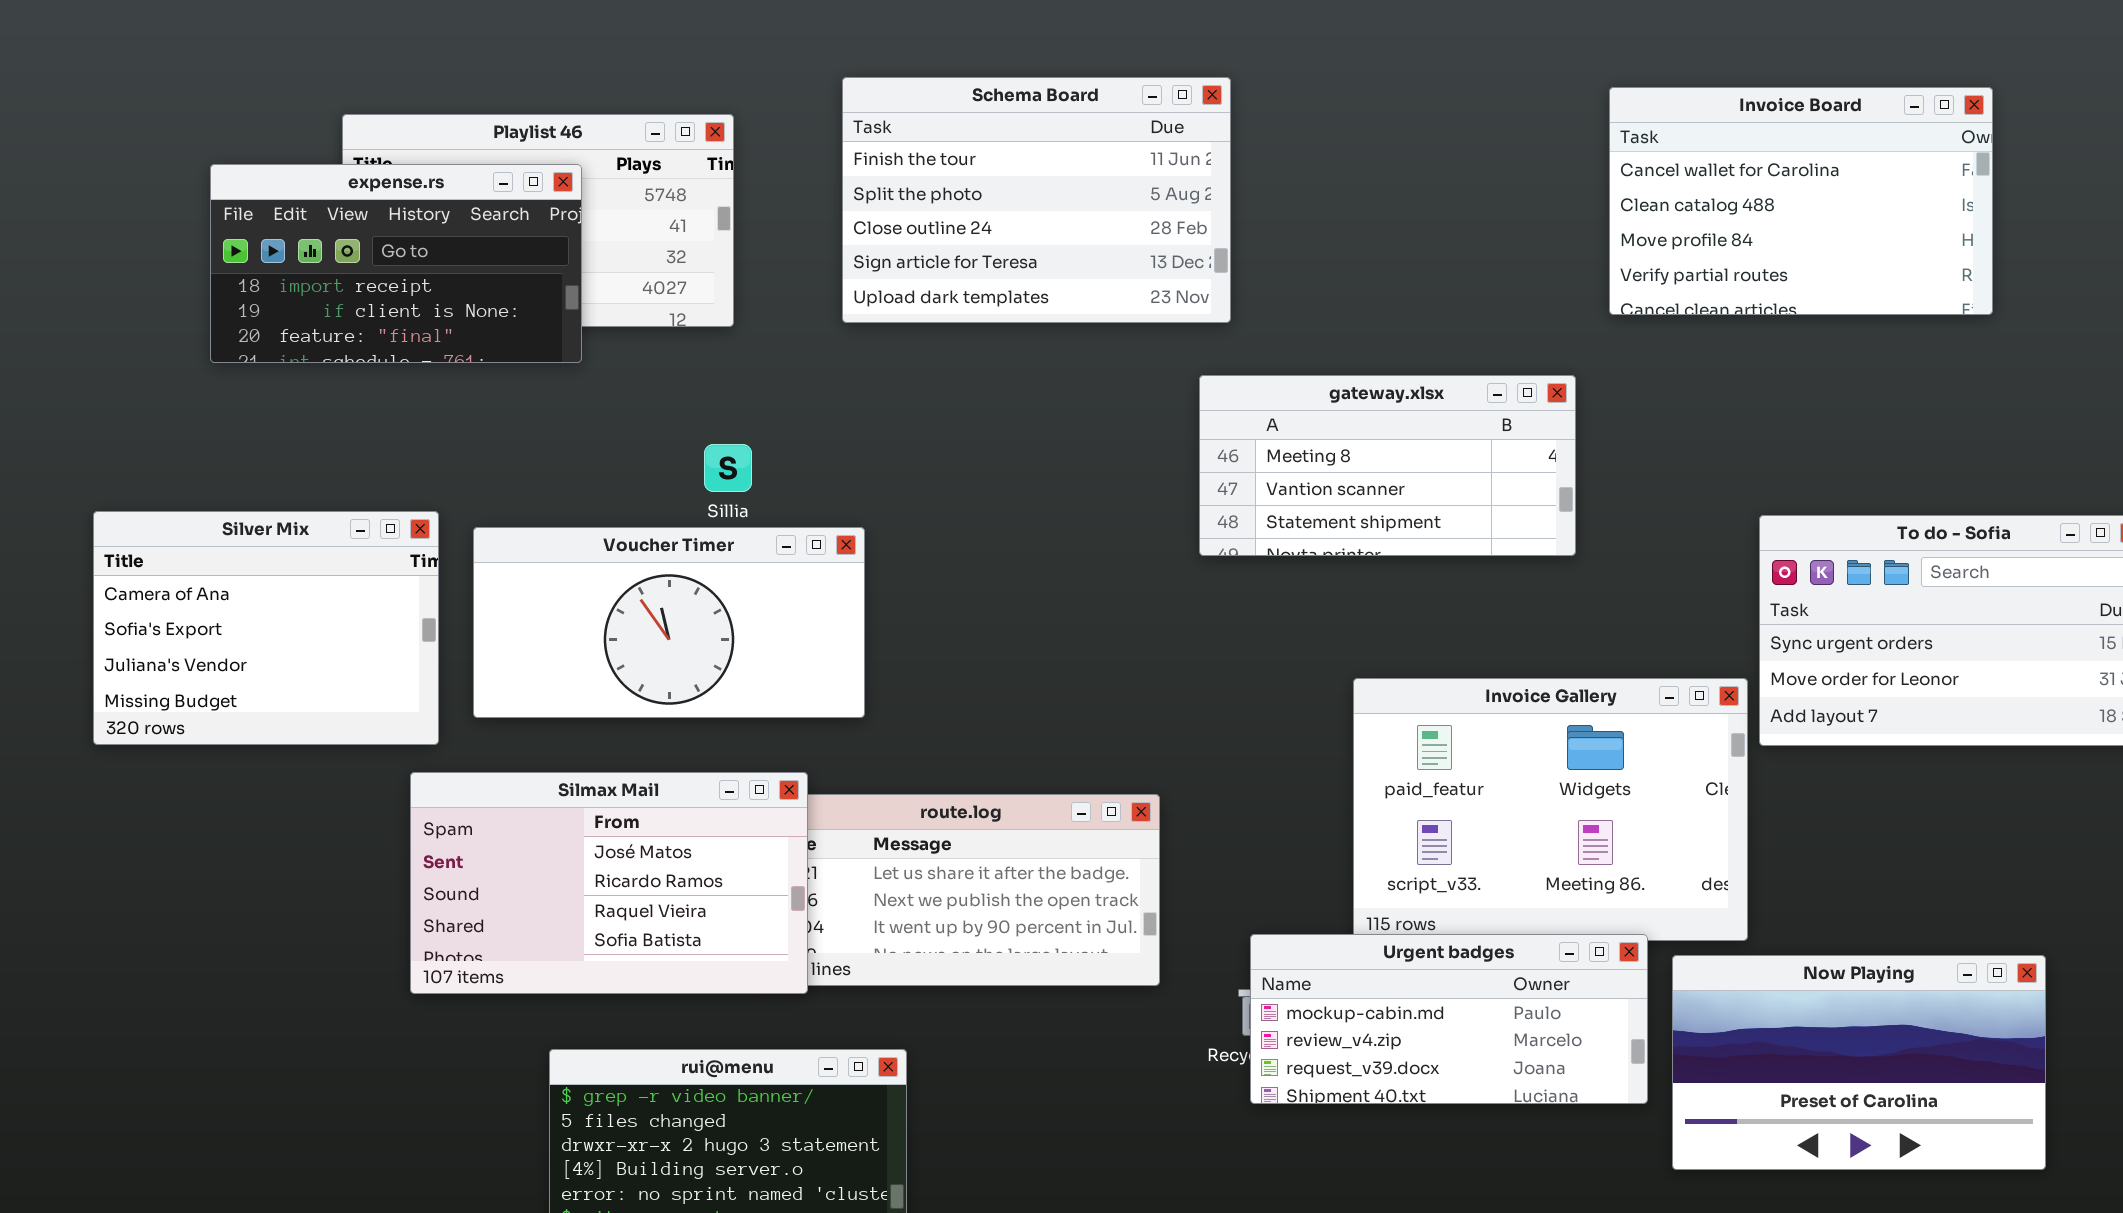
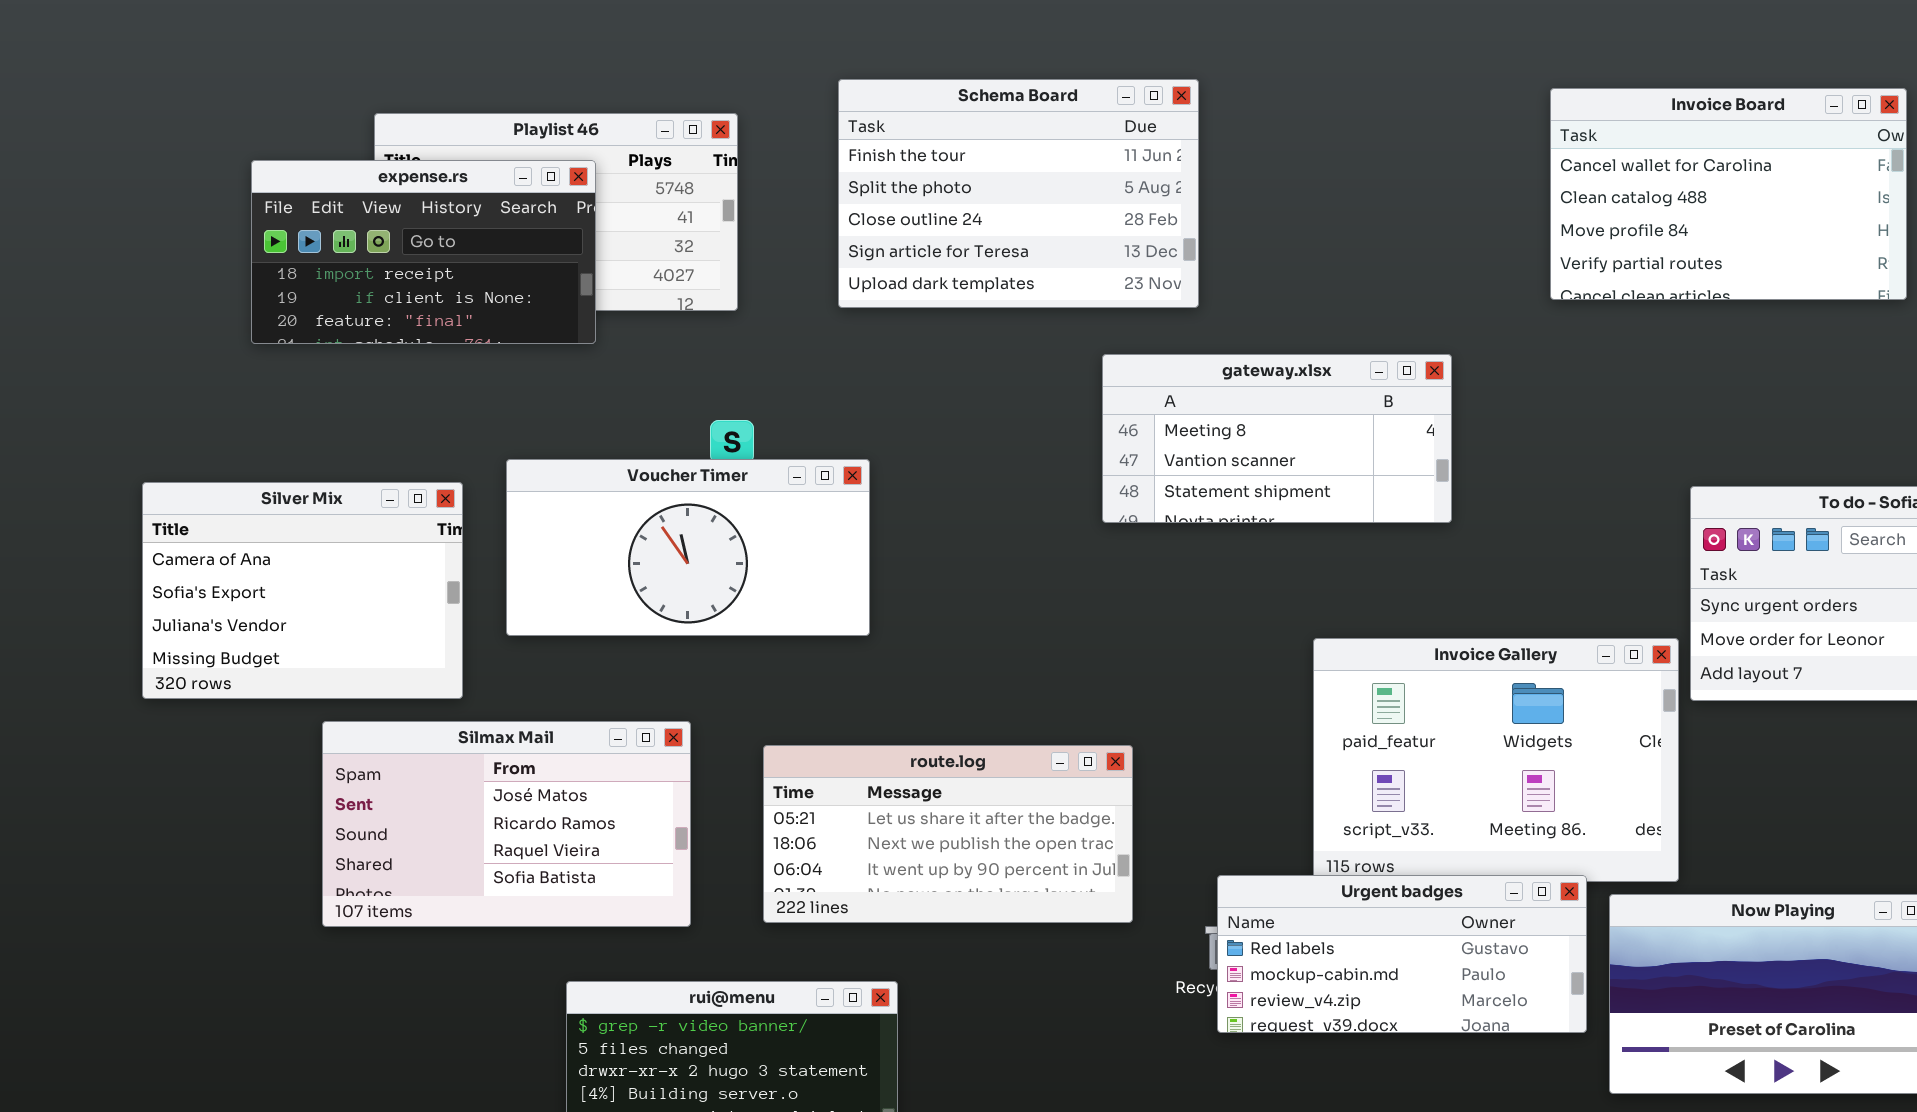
gateway.xlsx: [1199,375,1576,556] -> [1102,354,1452,523], moved
Voucher Timer: [473,527,865,718] -> [506,459,870,636], moved
Silmax Mail: [410,772,808,994] -> [322,721,691,927], moved
Urgent badges: [1250,934,1648,1104] -> [1217,875,1587,1033], scrolled up 1 row

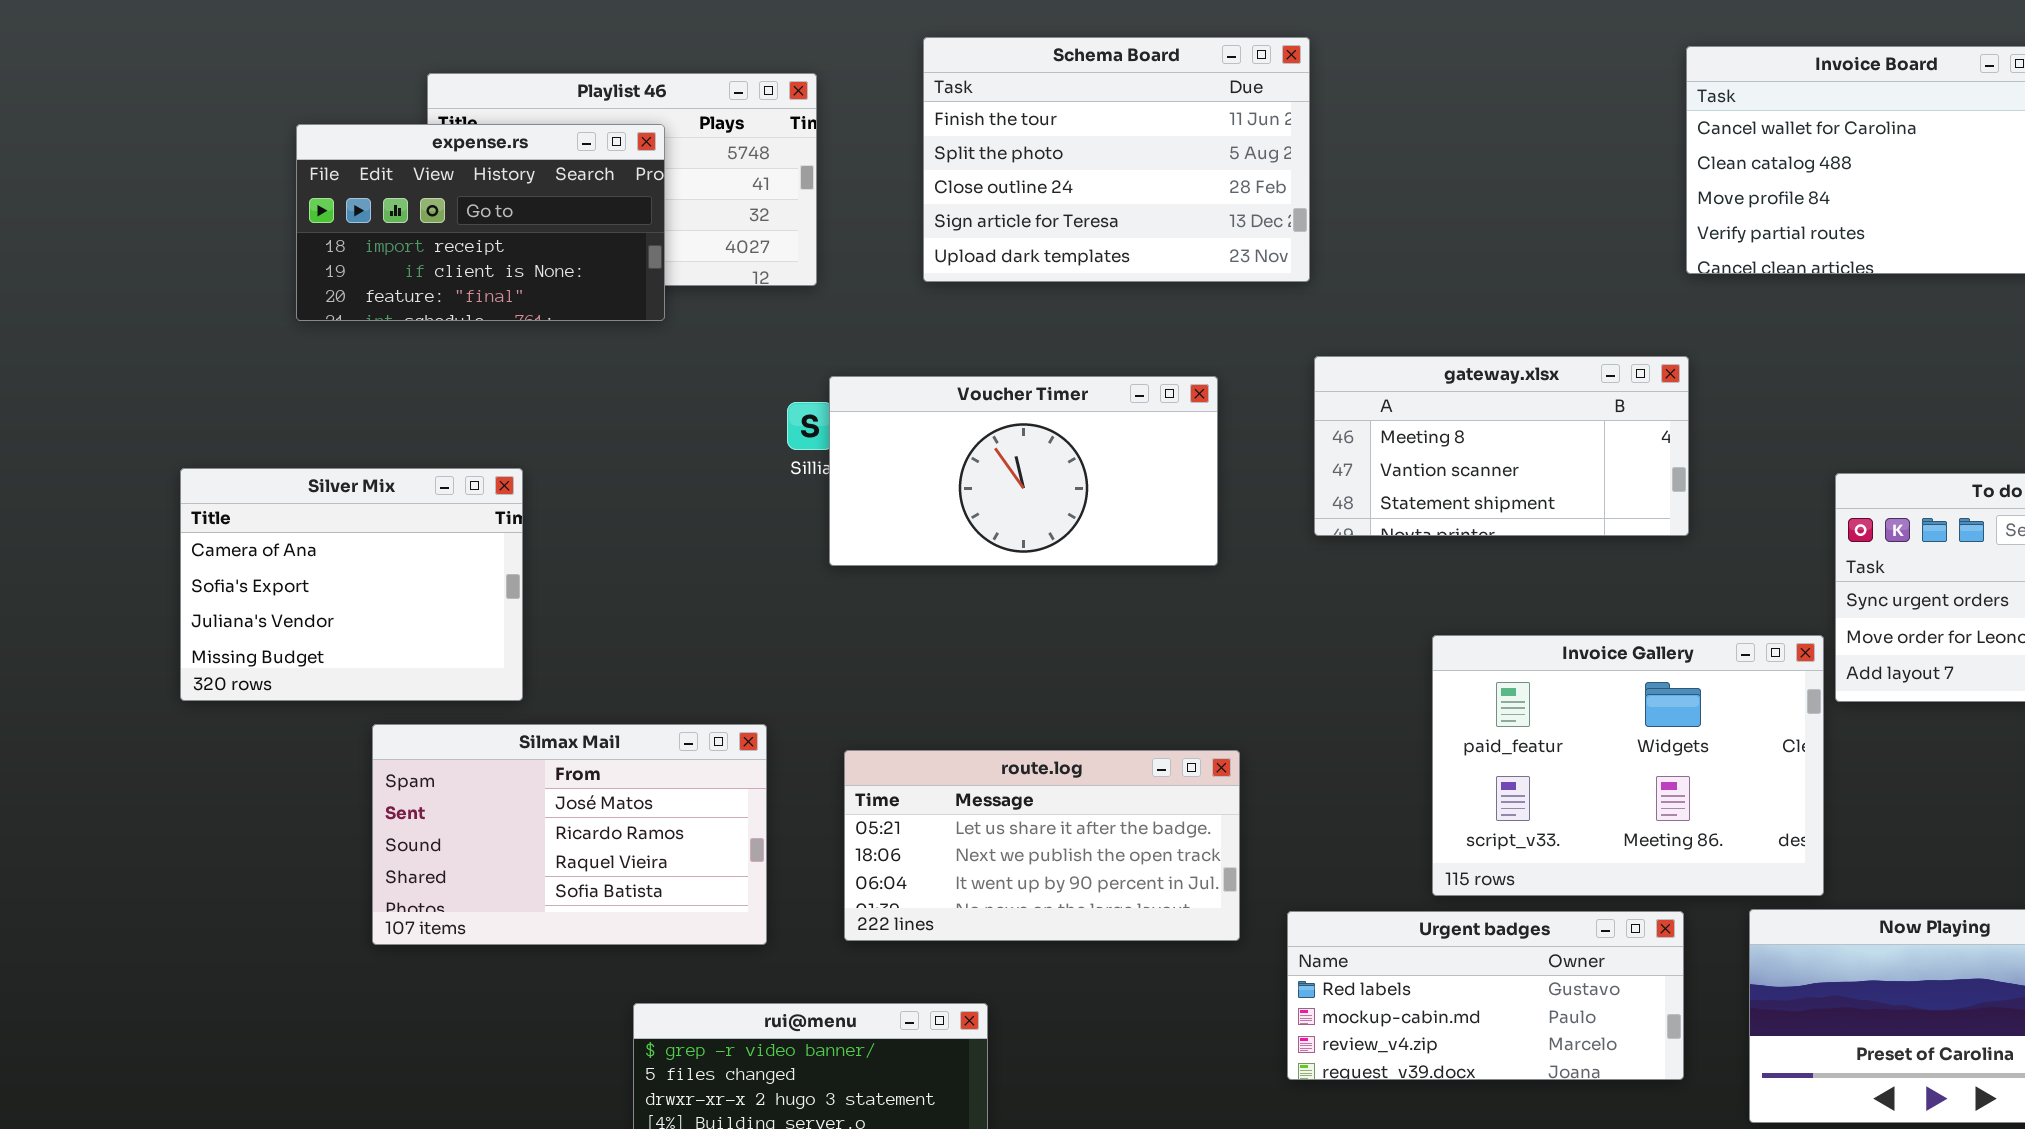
gateway.xlsx: [1102,354,1452,523] -> [1314,356,1689,536], moved
Voucher Timer: [506,459,870,636] -> [829,376,1218,566], moved
Urgent badges: [1217,875,1587,1033] -> [1287,911,1684,1080], moved

